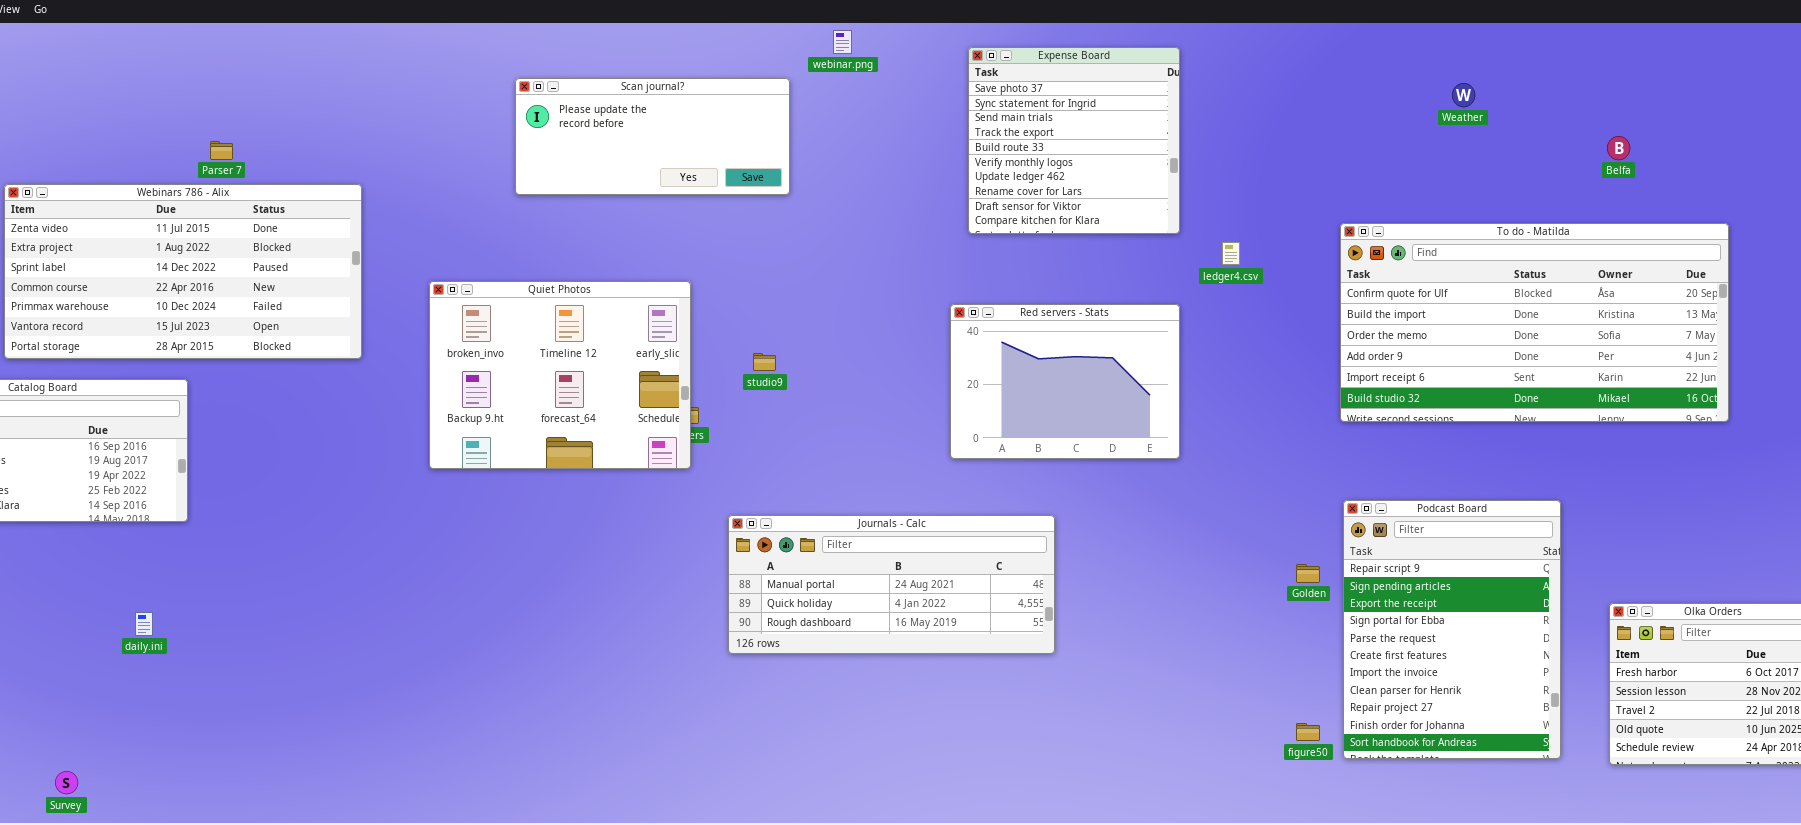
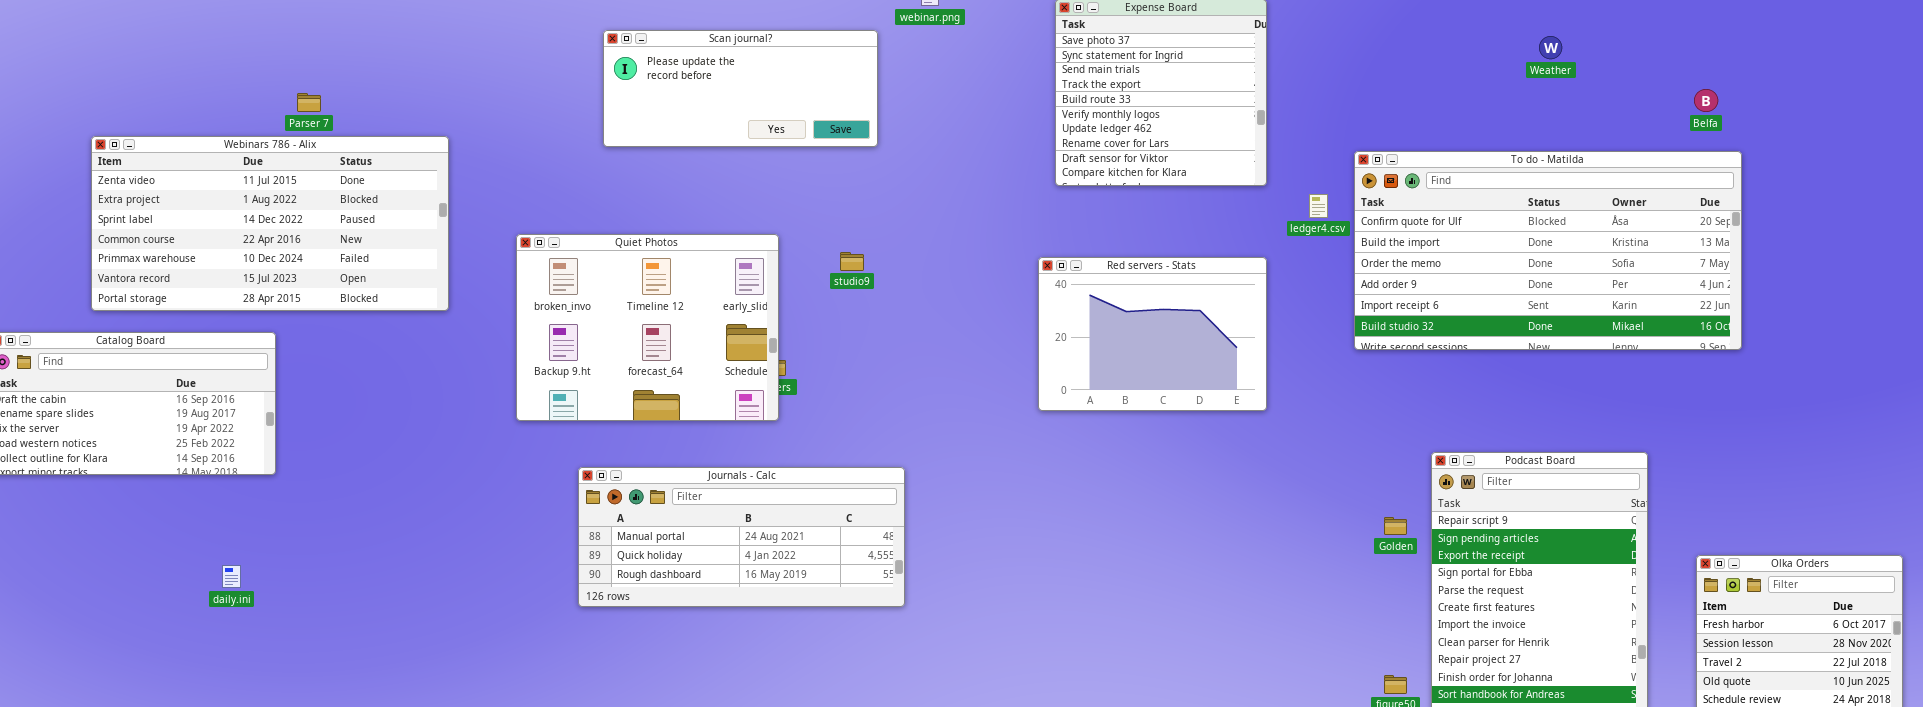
To do - Matilda: [1340,223,1729,422] -> [1354,151,1742,350], moved
studio9: [753,353,776,371] -> [840,252,864,271], moved
Journals - Calc: [728,515,1055,654] -> [578,467,905,607], moved

